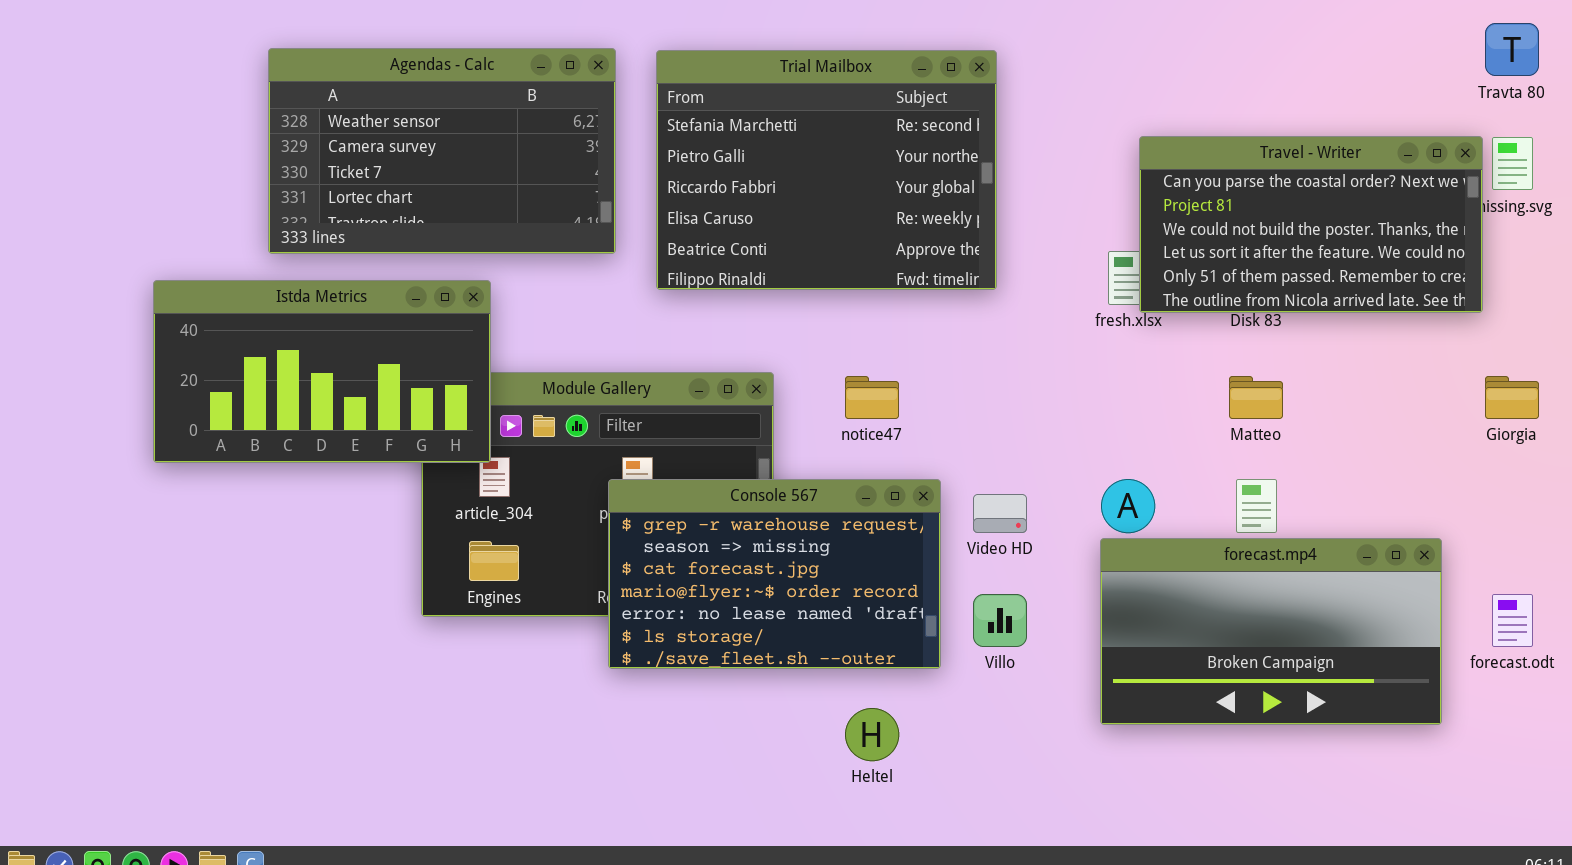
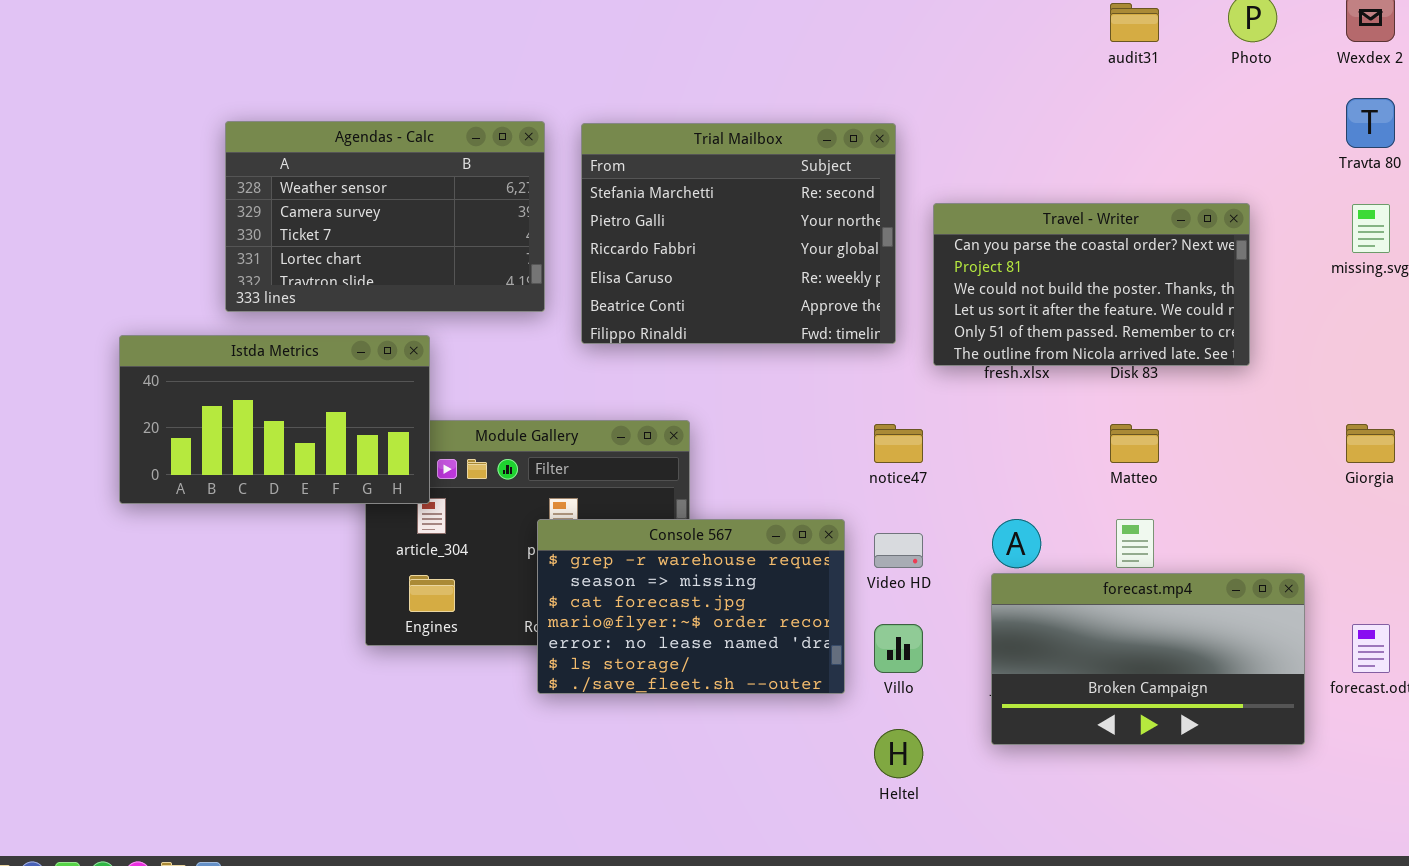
Travel - Writer: [1139,136,1483,313] -> [933,203,1250,366], moved
notice47: [845,376,899,419] -> [874,424,923,463], moved
Heltel: [845,708,899,761] -> [874,729,923,778], moved

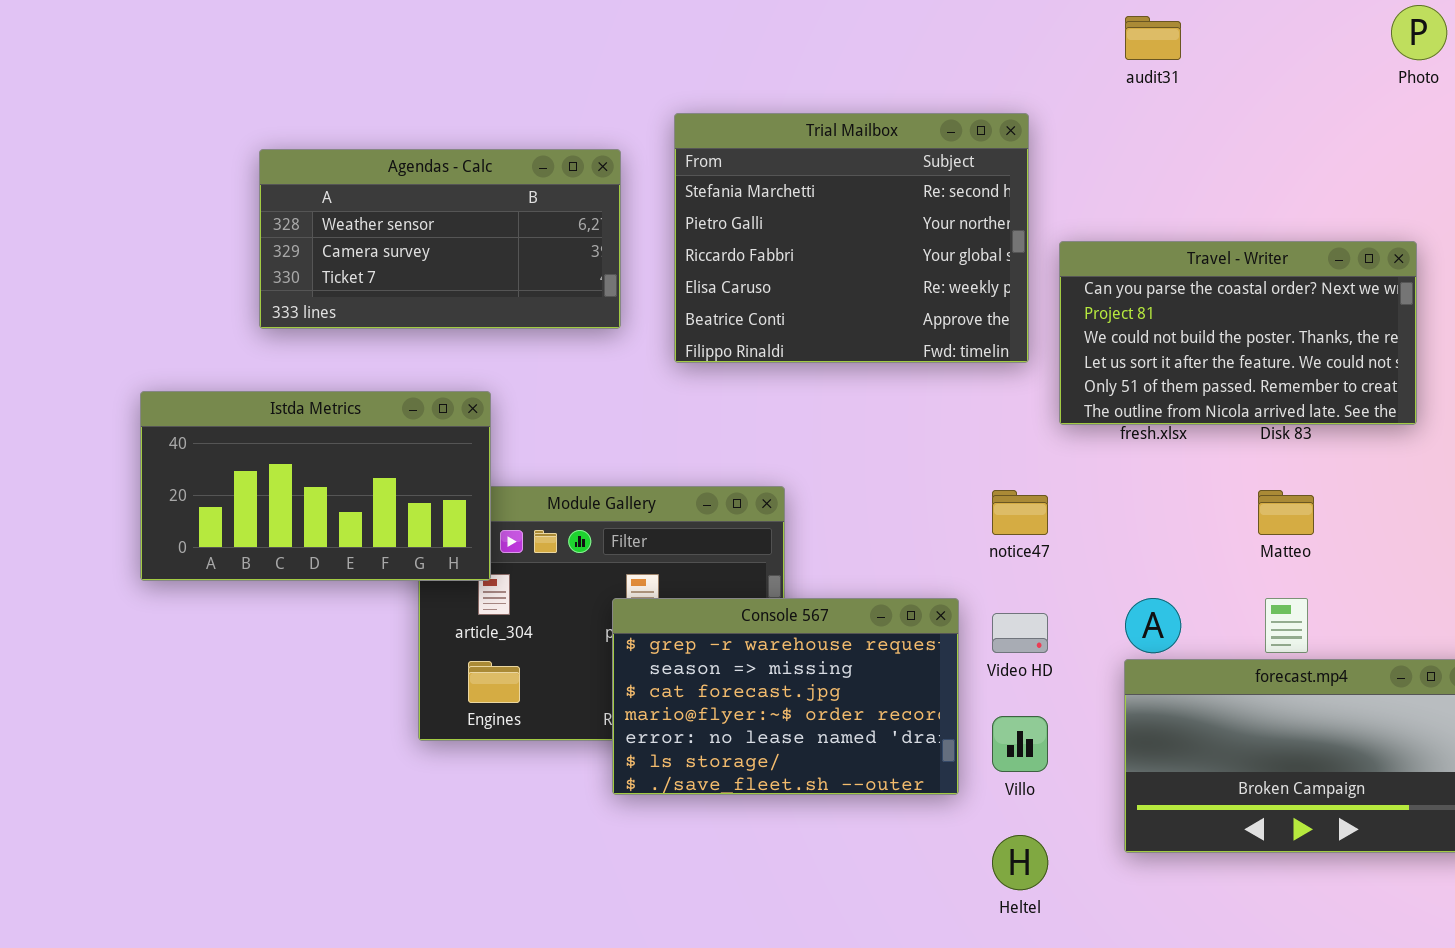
audit31: [1110,3,1159,42] -> [1125,16,1181,60], moved
Agendas - Calc: [225,121,545,312] -> [259,149,621,329], resized
Trial Mailbox: [581,123,896,344] -> [674,113,1029,363], moved

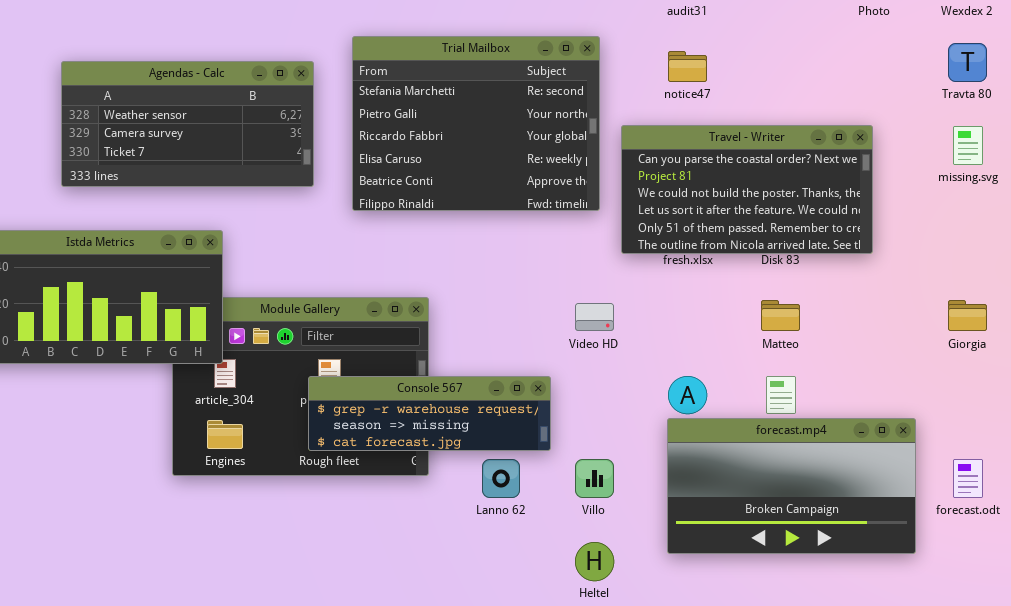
notice47: [992,490,1048,535] -> [668,51,707,82], moved
Console 567: [612,598,959,795] -> [308,376,551,451], resized
Video HD: [992,613,1048,653] -> [575,303,614,331], moved

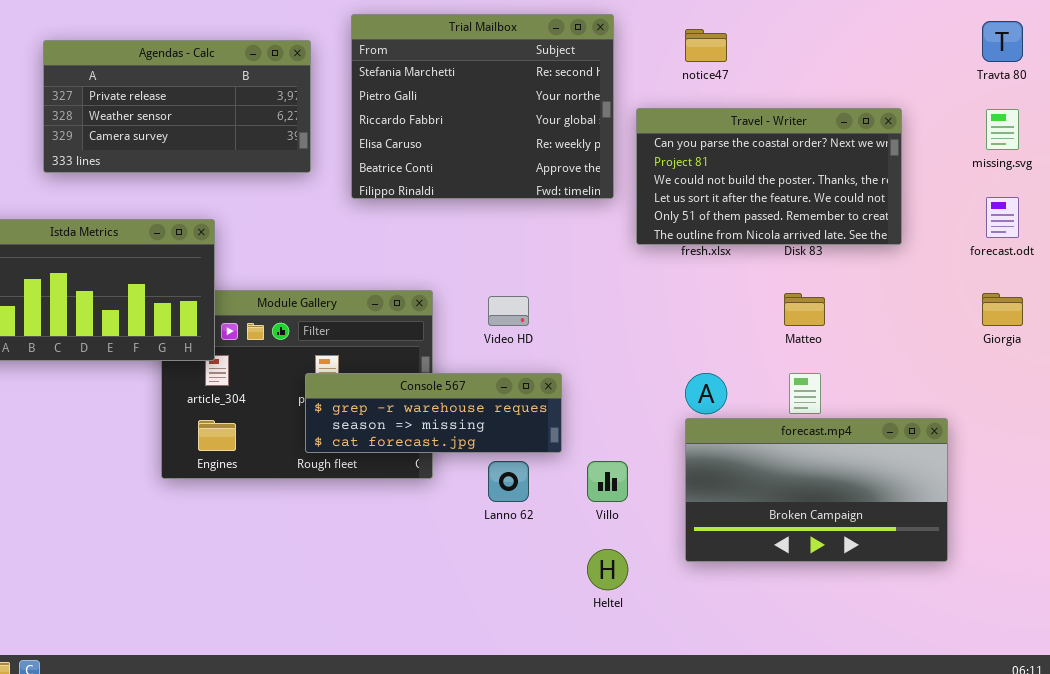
Agendas - Calc: [61,61,314,187] -> [43,40,311,173], scrolled up 1 row
Video HD: [575,303,614,331] -> [488,296,529,326], moved
forecast.odt: [953,459,983,498] -> [986,197,1019,238], moved

